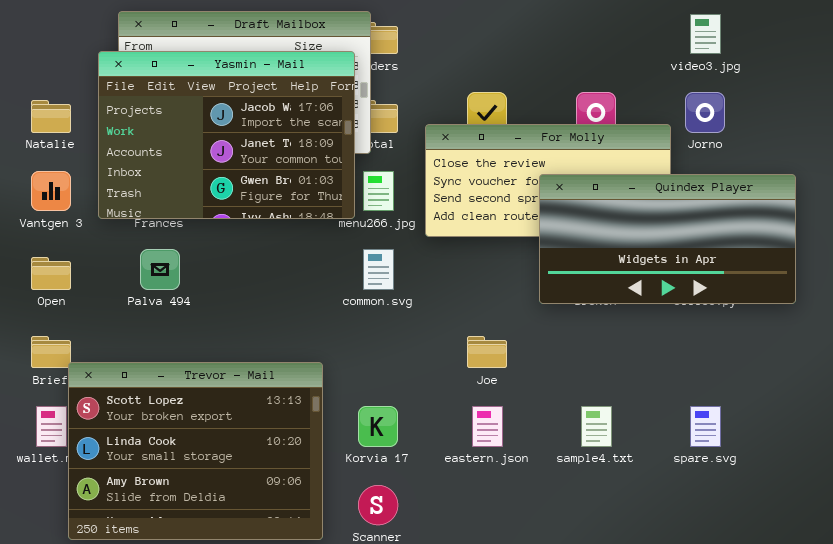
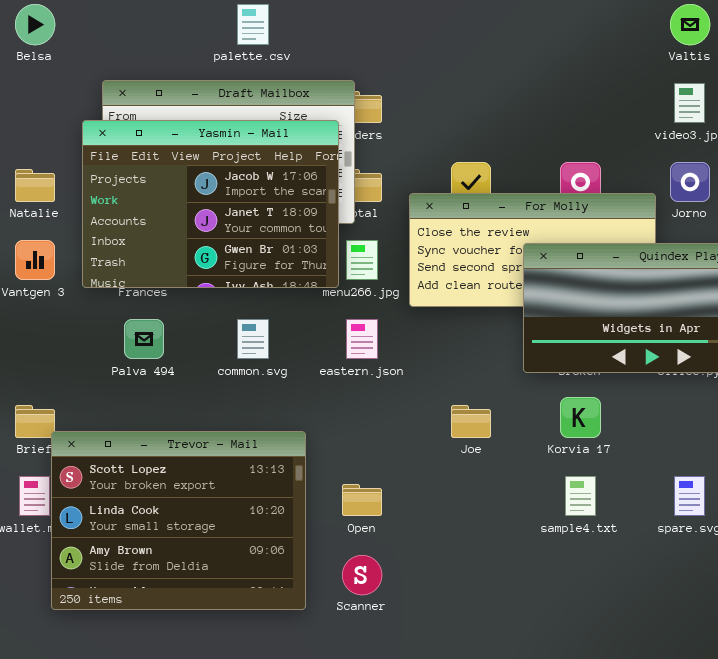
common.svg: [363,249,394,290] -> [237,319,269,359], moved
Open: [31,257,71,290] -> [342,484,382,516], moved
Korvia 17: [358,406,398,447] -> [560,397,601,438], moved
eastern.json: [472,406,503,447] -> [346,319,378,359], moved

